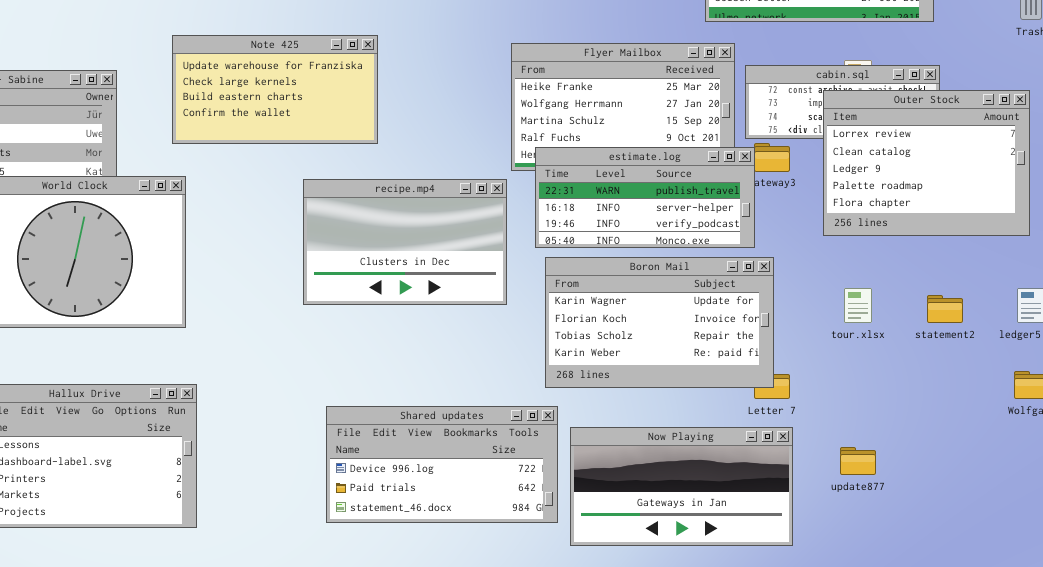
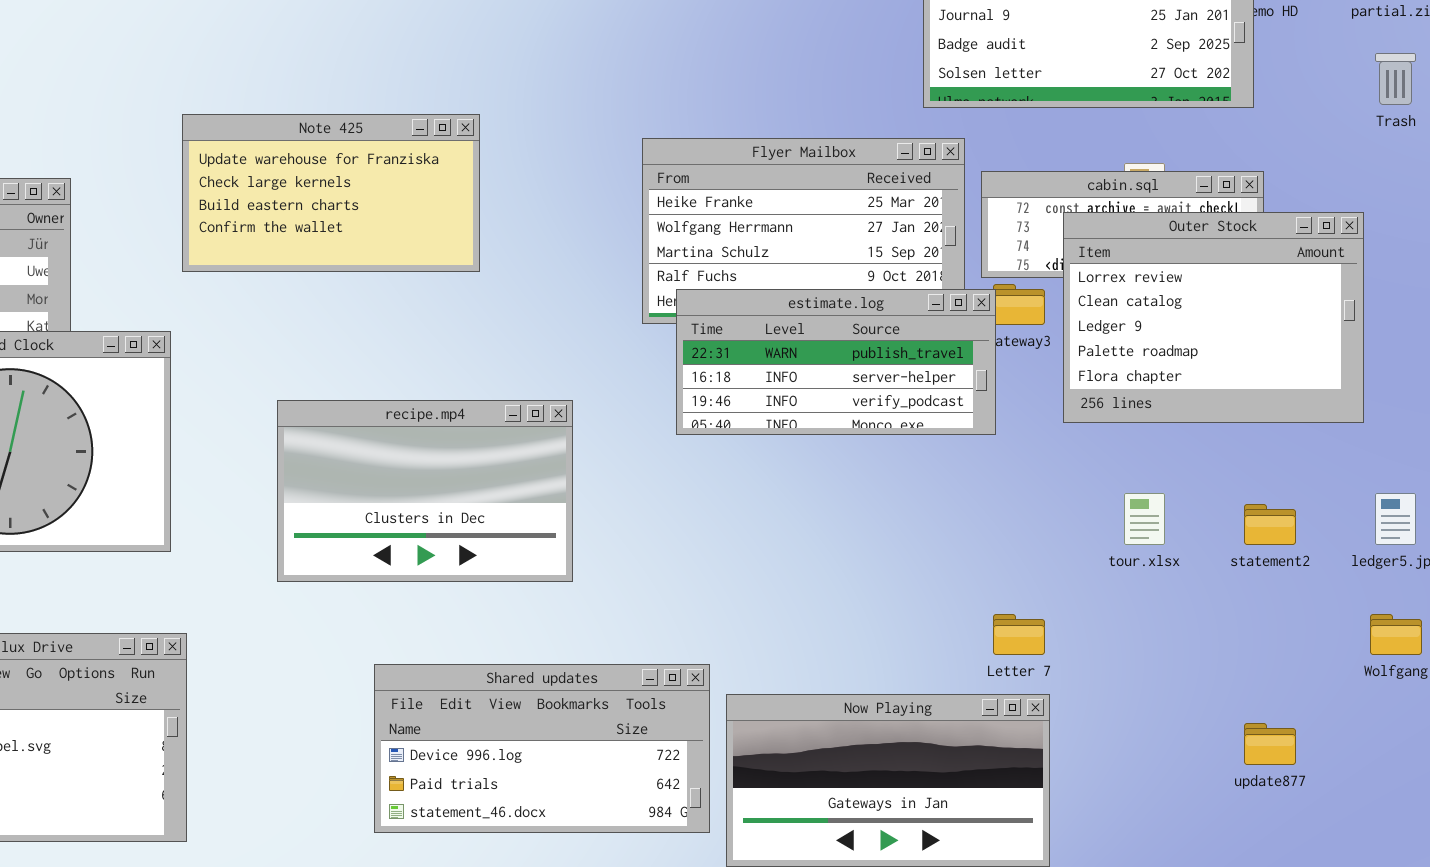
Note 425: [172,35,378,144] -> [182,114,480,272], moved
Outer Stock: [823,90,1030,236] -> [1063,212,1364,423], moved
recipe.mp4: [303,179,507,305] -> [277,400,573,582], moved
Boron Mail: [545,257,774,388] -> none, closed
update877: [840,447,876,475] -> [1244,723,1296,765], moved

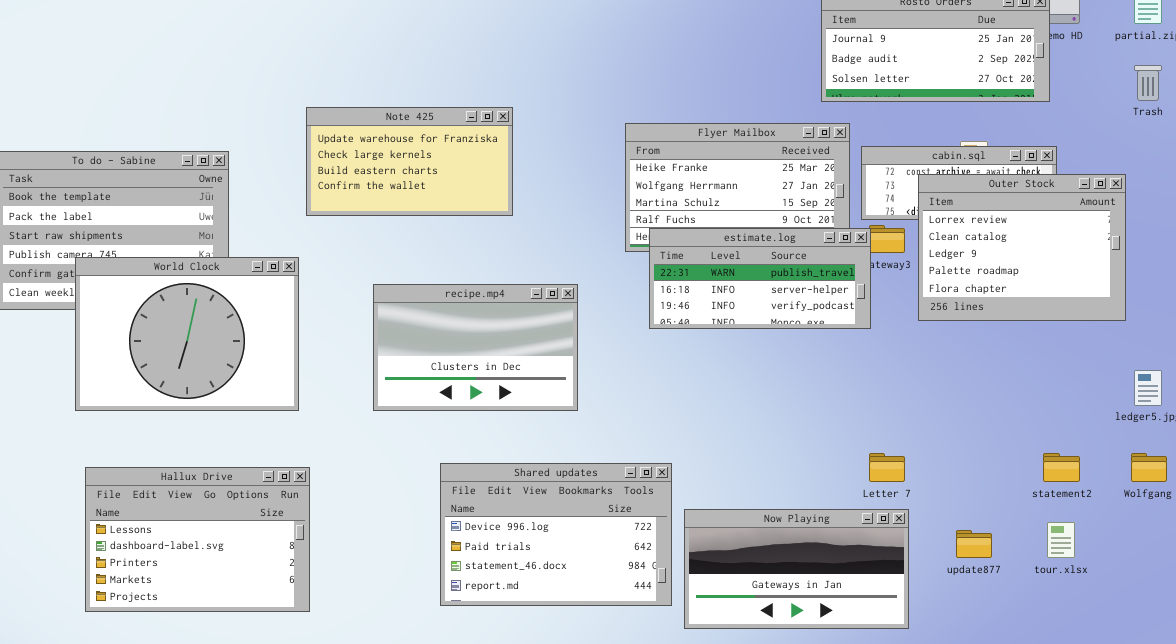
recipe.mp4: [277,400,573,582] -> [373,284,578,411], moved
tour.xlsx: [1124,493,1165,545] -> [1047,522,1075,558], moved
statement2: [1244,504,1296,545] -> [1043,453,1080,482], moved
Shared updates: [374,664,710,833] -> [440,463,672,606], resized
update877: [1244,723,1296,765] -> [956,530,992,558], moved

